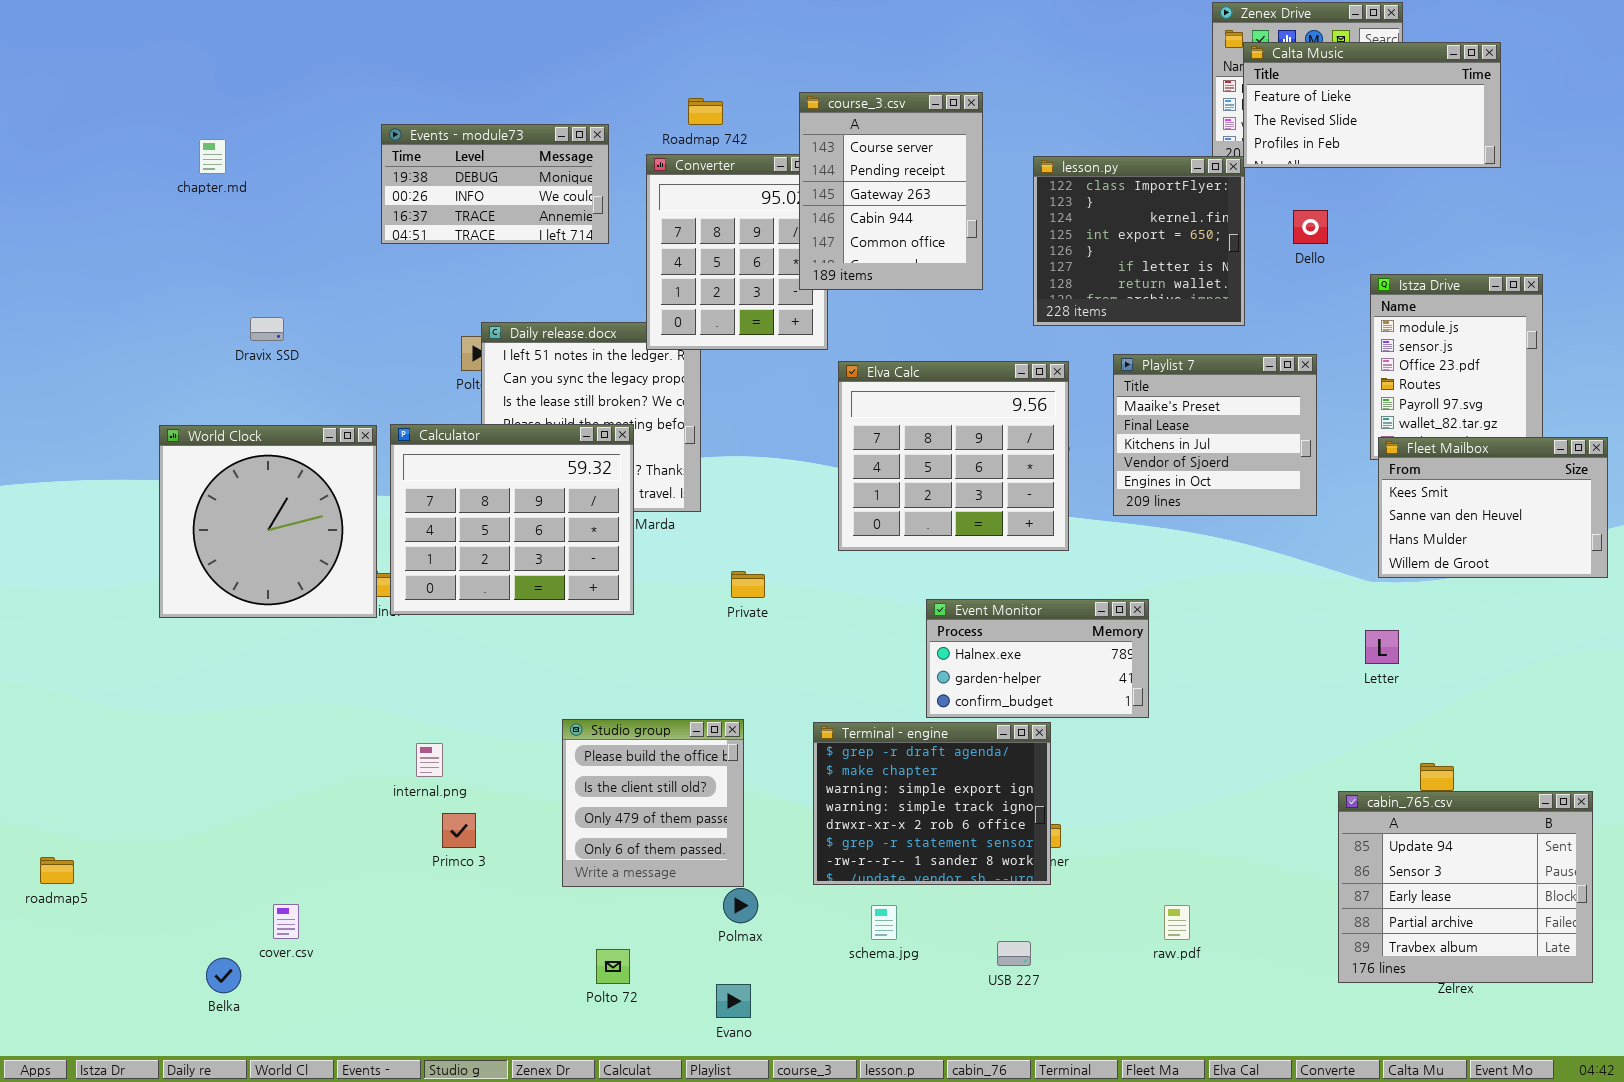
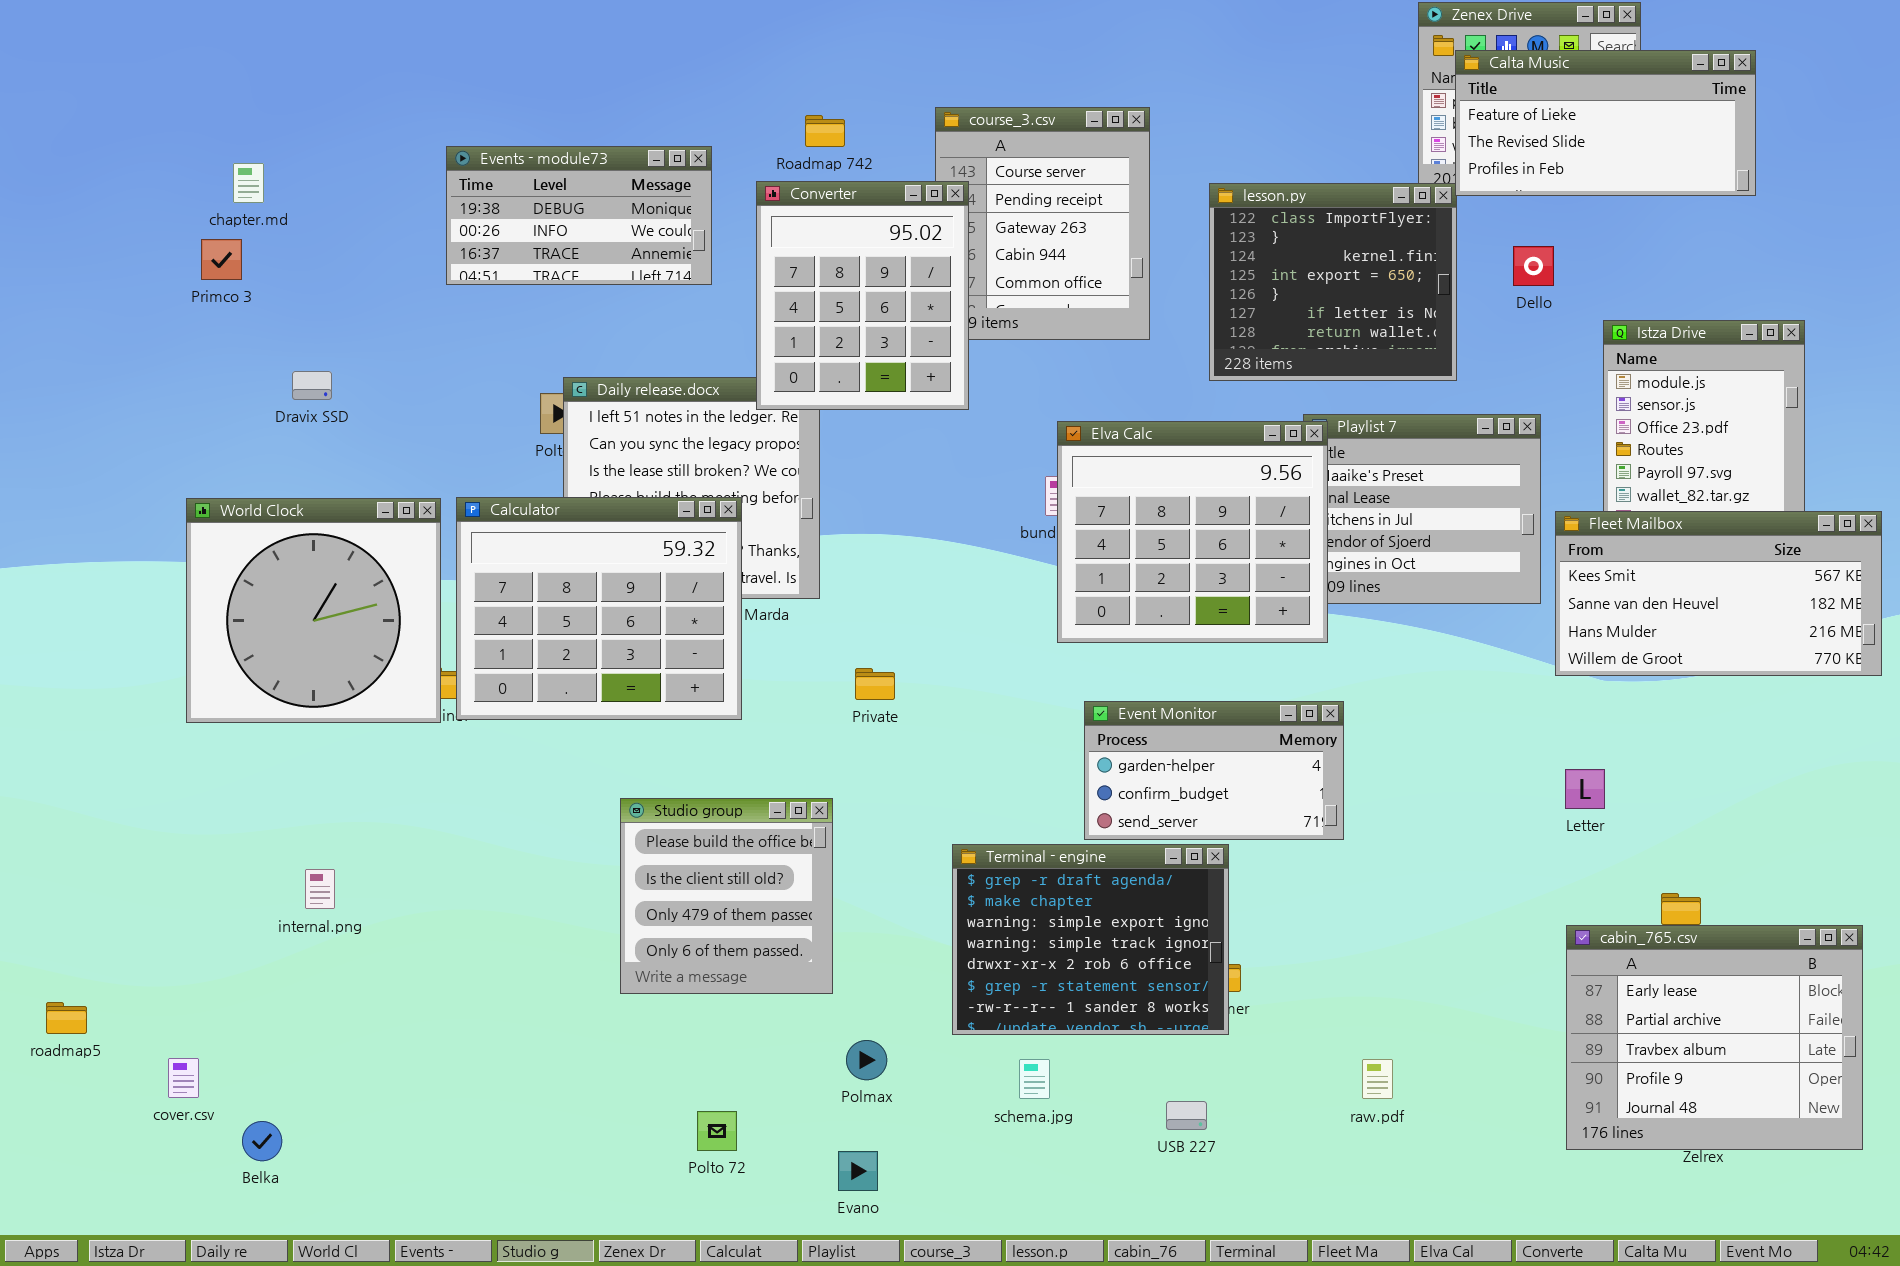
Converter: [646,154,828,350] -> [756,181,969,410], raised
Elva Calc: [838,361,1069,551] -> [1057,421,1328,643], moved
Fleet Mailbox: [1378,437,1608,578] -> [1555,511,1882,676], resized
Event Monitor: [926,599,1149,718] -> [1084,701,1344,840], scrolled down 1 row
Letter: [1365,630,1399,664] -> [1565,769,1605,809], moved
Studio group: [562,719,744,887] -> [620,798,833,994], moved
internal.png: [416,743,443,777] -> [305,869,335,909], moved
cabin_765.csv: [1338,791,1593,983] -> [1566,925,1863,1150], scrolled down 2 rows
Primco 3: [442,813,476,848] -> [201,239,242,280], moved
cover.csv: [273,904,299,939] -> [168,1058,199,1098], moved

